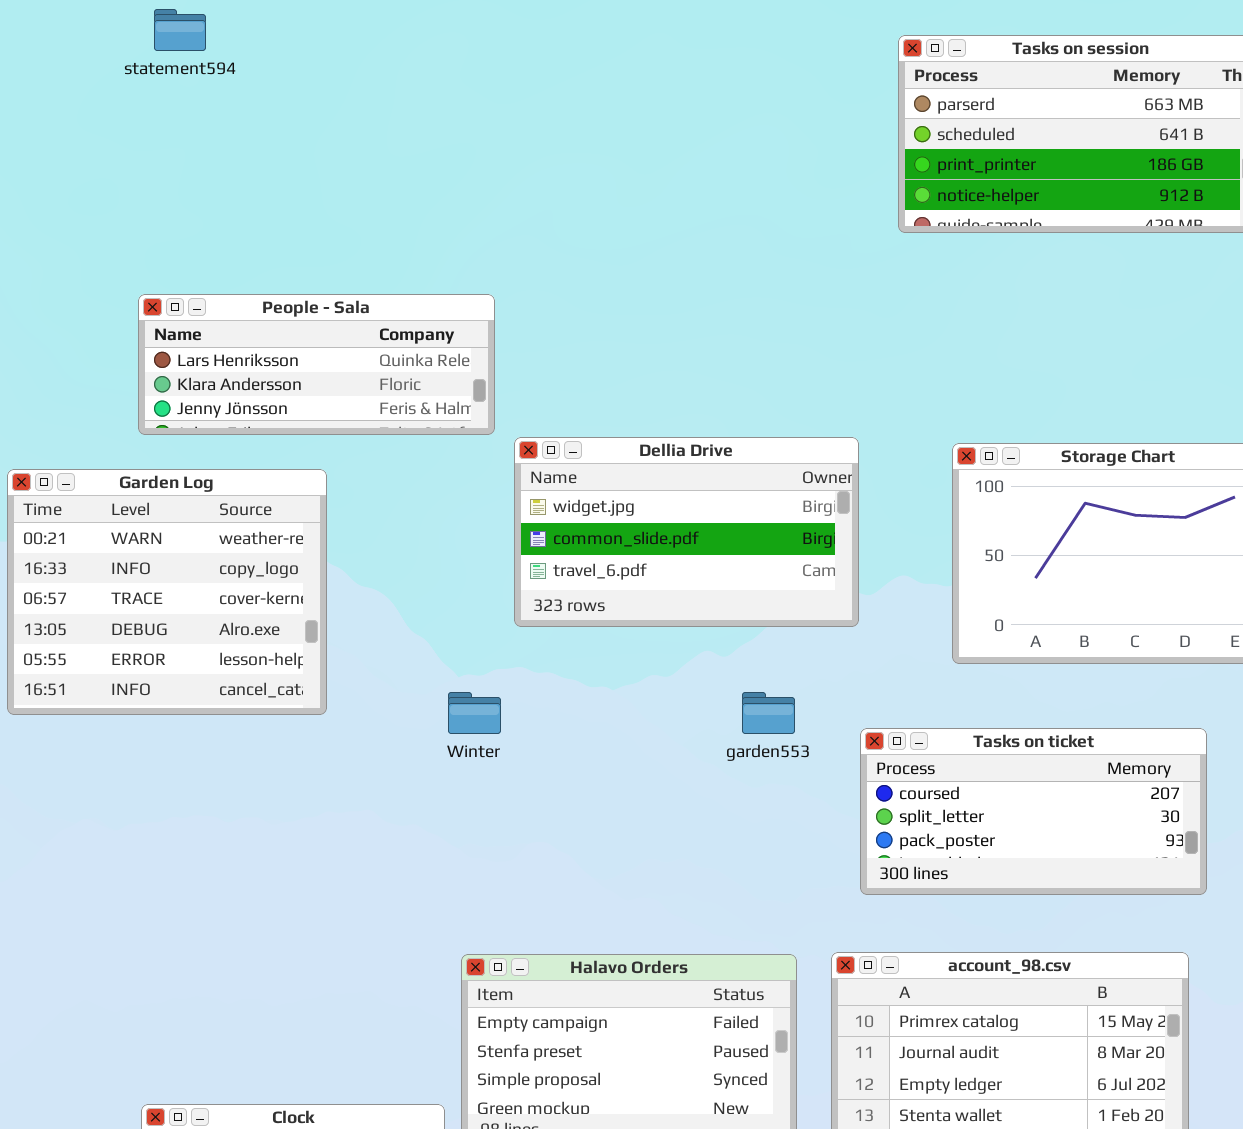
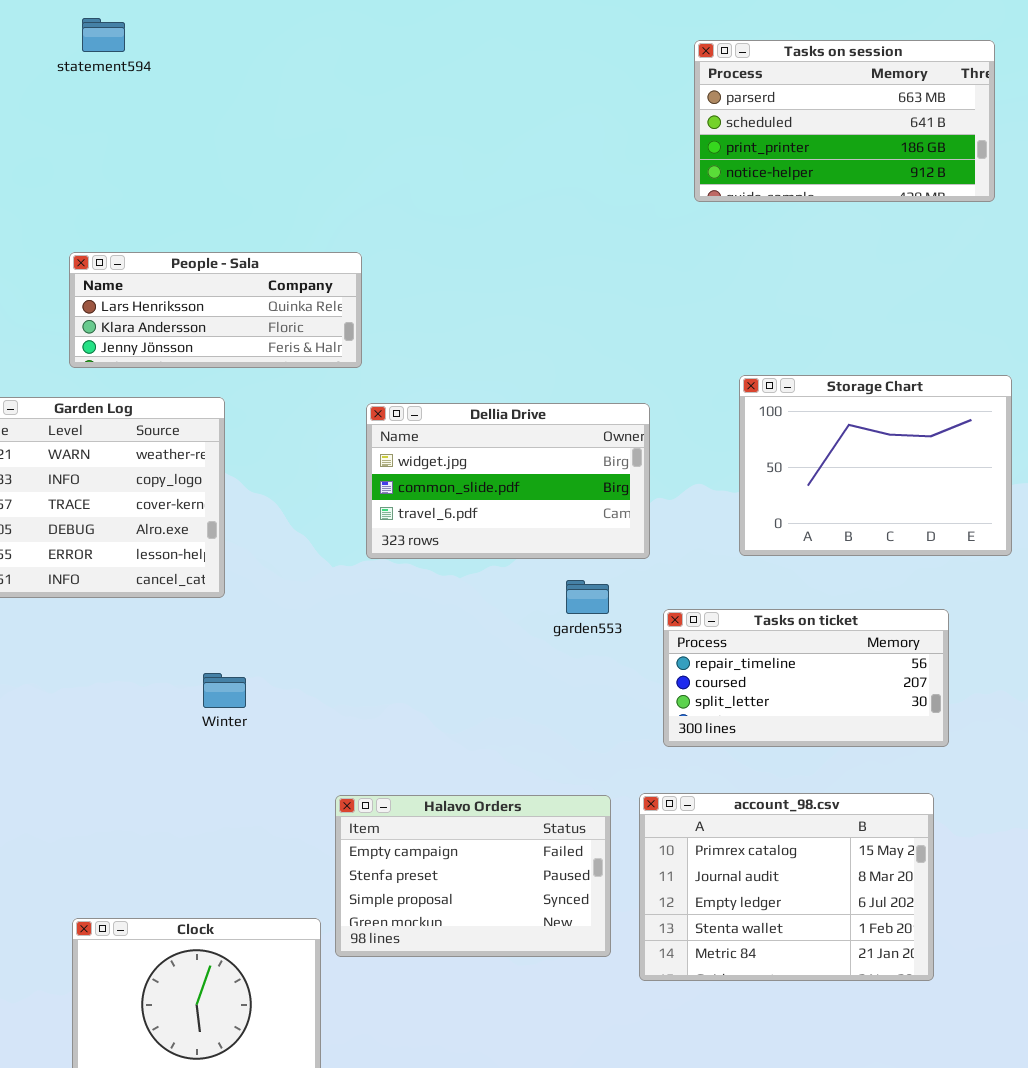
Dellia Drive: [514,437,859,627] -> [366,403,650,559], moved
Winter: [448,692,501,734] -> [203,673,246,708], moved
Tasks on ticket: [860,728,1207,895] -> [663,609,949,747], scrolled up 1 row

